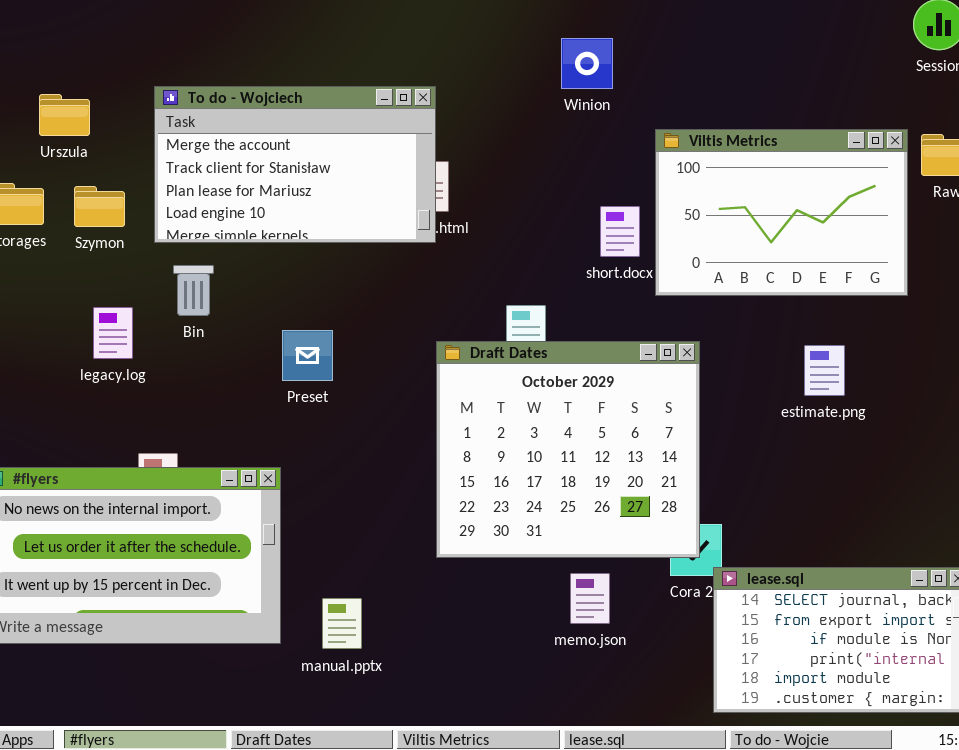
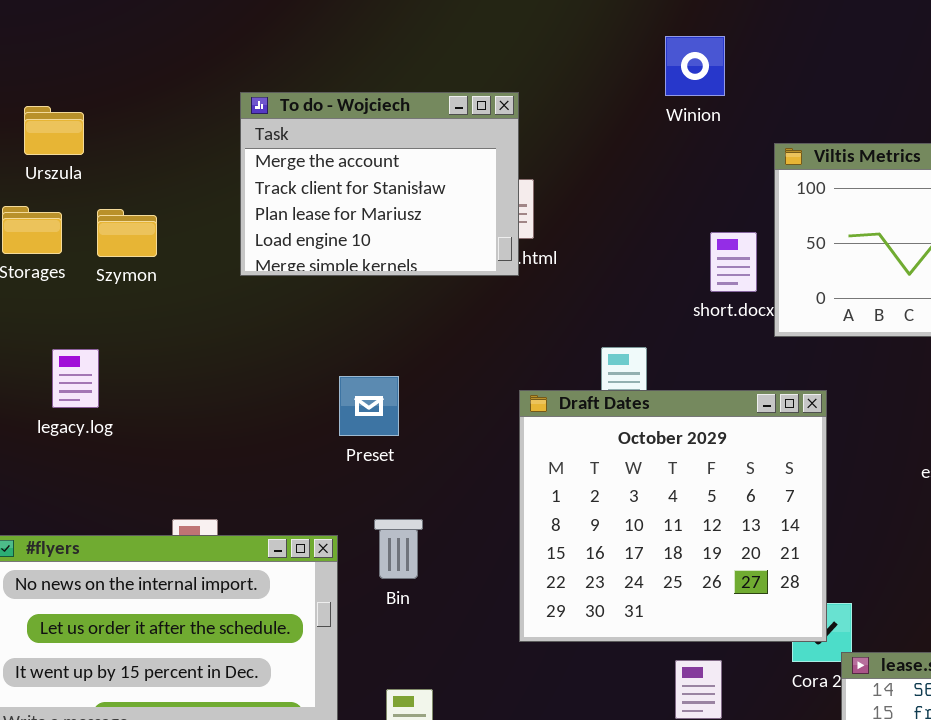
To do - Wojciech: [154,86,436,243] -> [240,92,519,276], resized
Urszula: [39,94,90,136] -> [24,106,84,155], moved
Bin: [173,265,214,316] -> [374,519,423,579], moved
legacy.log: [93,307,133,359] -> [52,349,99,408], moved

